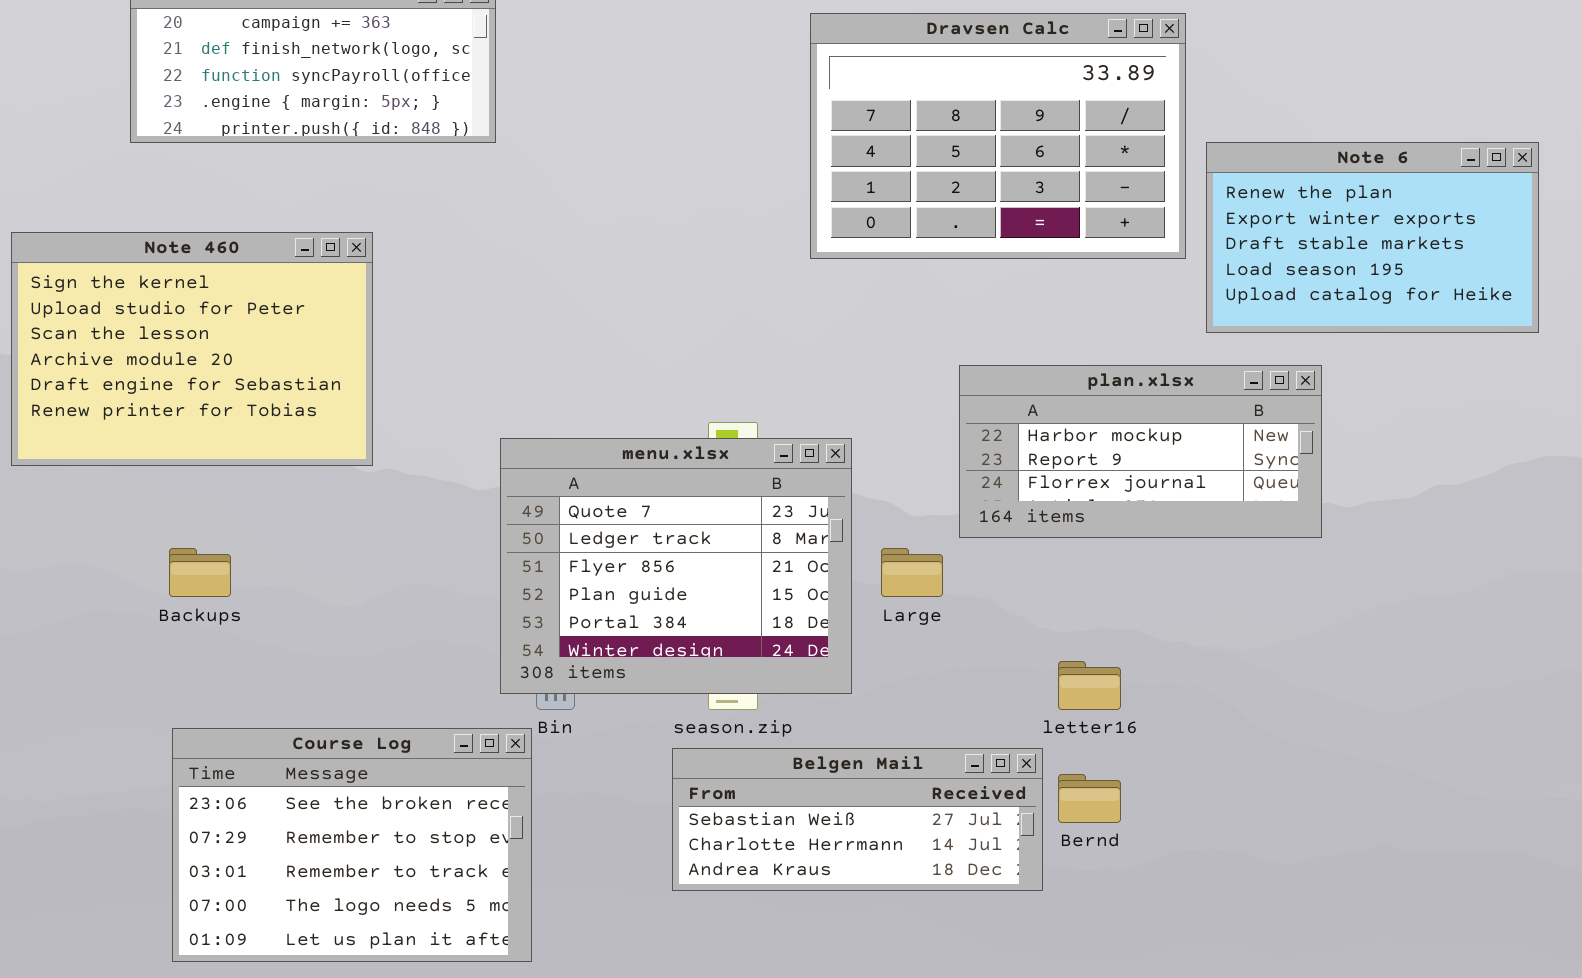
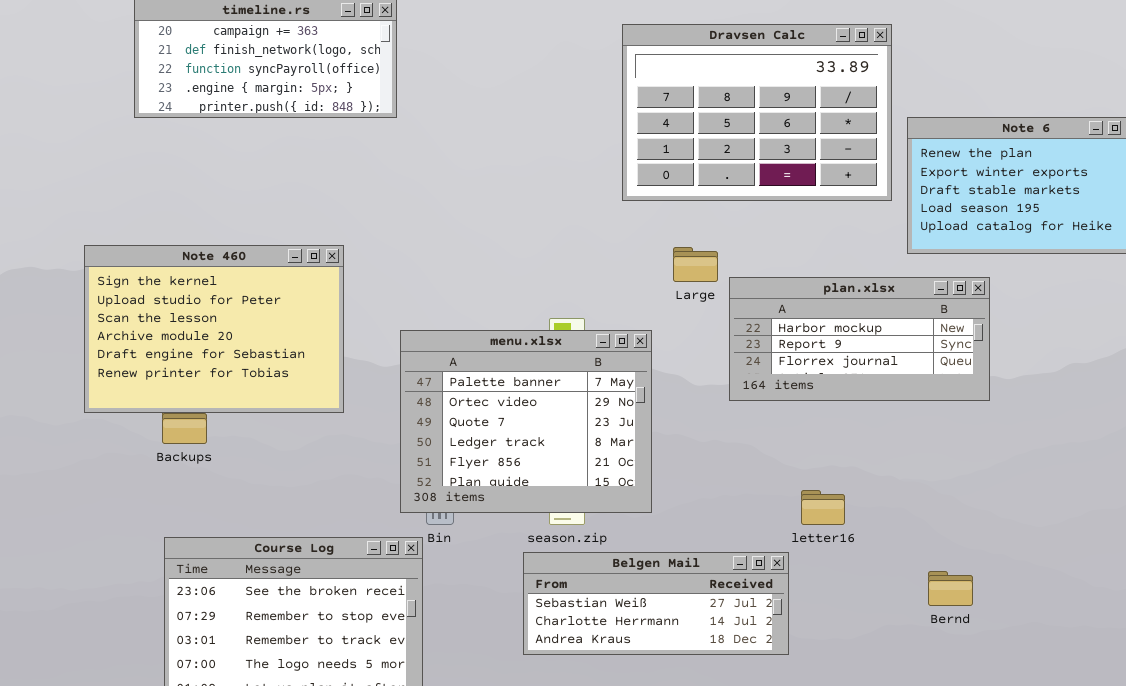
Note 460: [11,232,373,466] -> [84,245,344,413], moved
menu.xlsx: [500,438,852,694] -> [400,330,652,513], scrolled up 2 rows
Large: [881,548,943,597] -> [673,247,718,282], moved
Bernd: [1058,774,1121,823] -> [928,571,973,606], moved

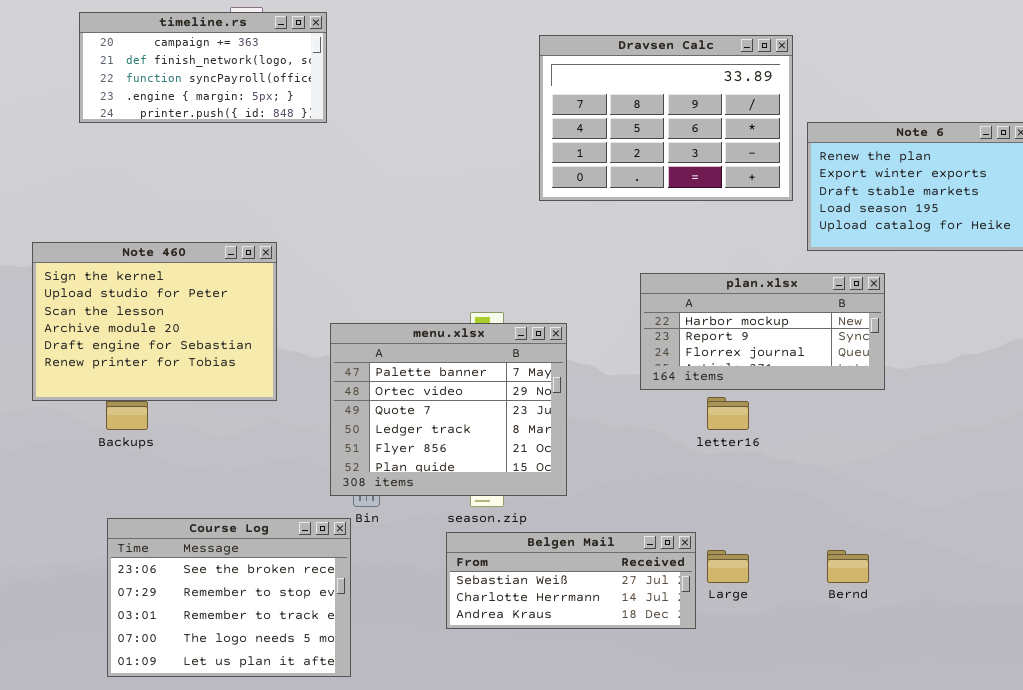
Large: [673,247,718,282] -> [707,550,749,583], moved
letter16: [801,490,845,525] -> [707,397,749,430], moved

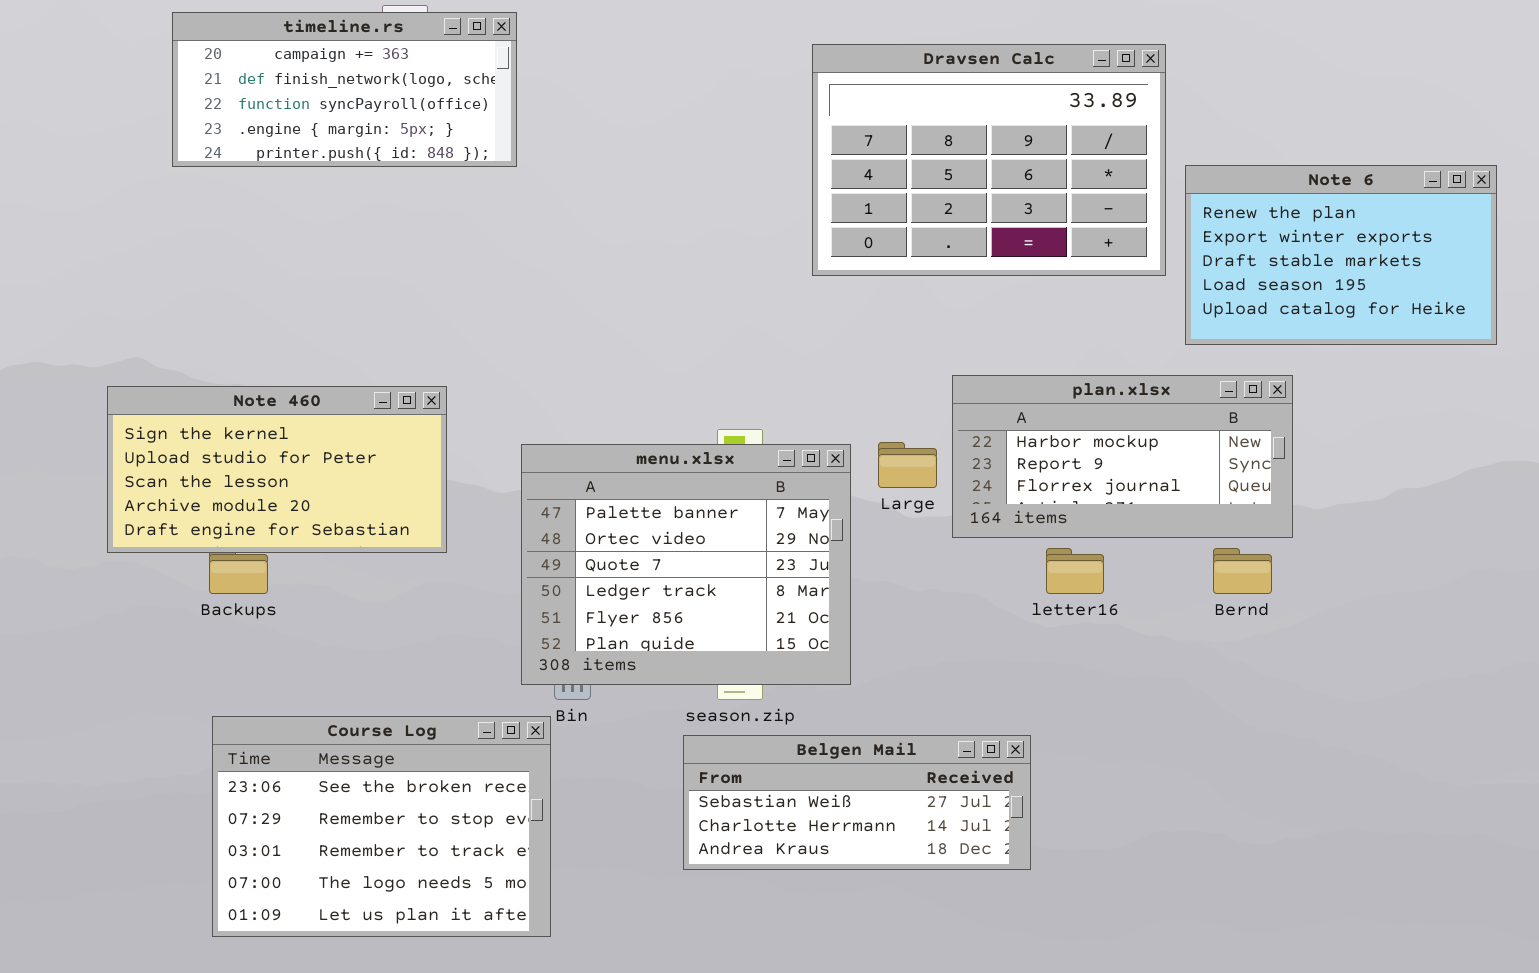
Note 460: [32,242,277,401] -> [107,386,447,553], resized
Large: [707,550,749,583] -> [878,442,937,488], moved
Bernd: [827,550,869,583] -> [1213,548,1272,594], moved

